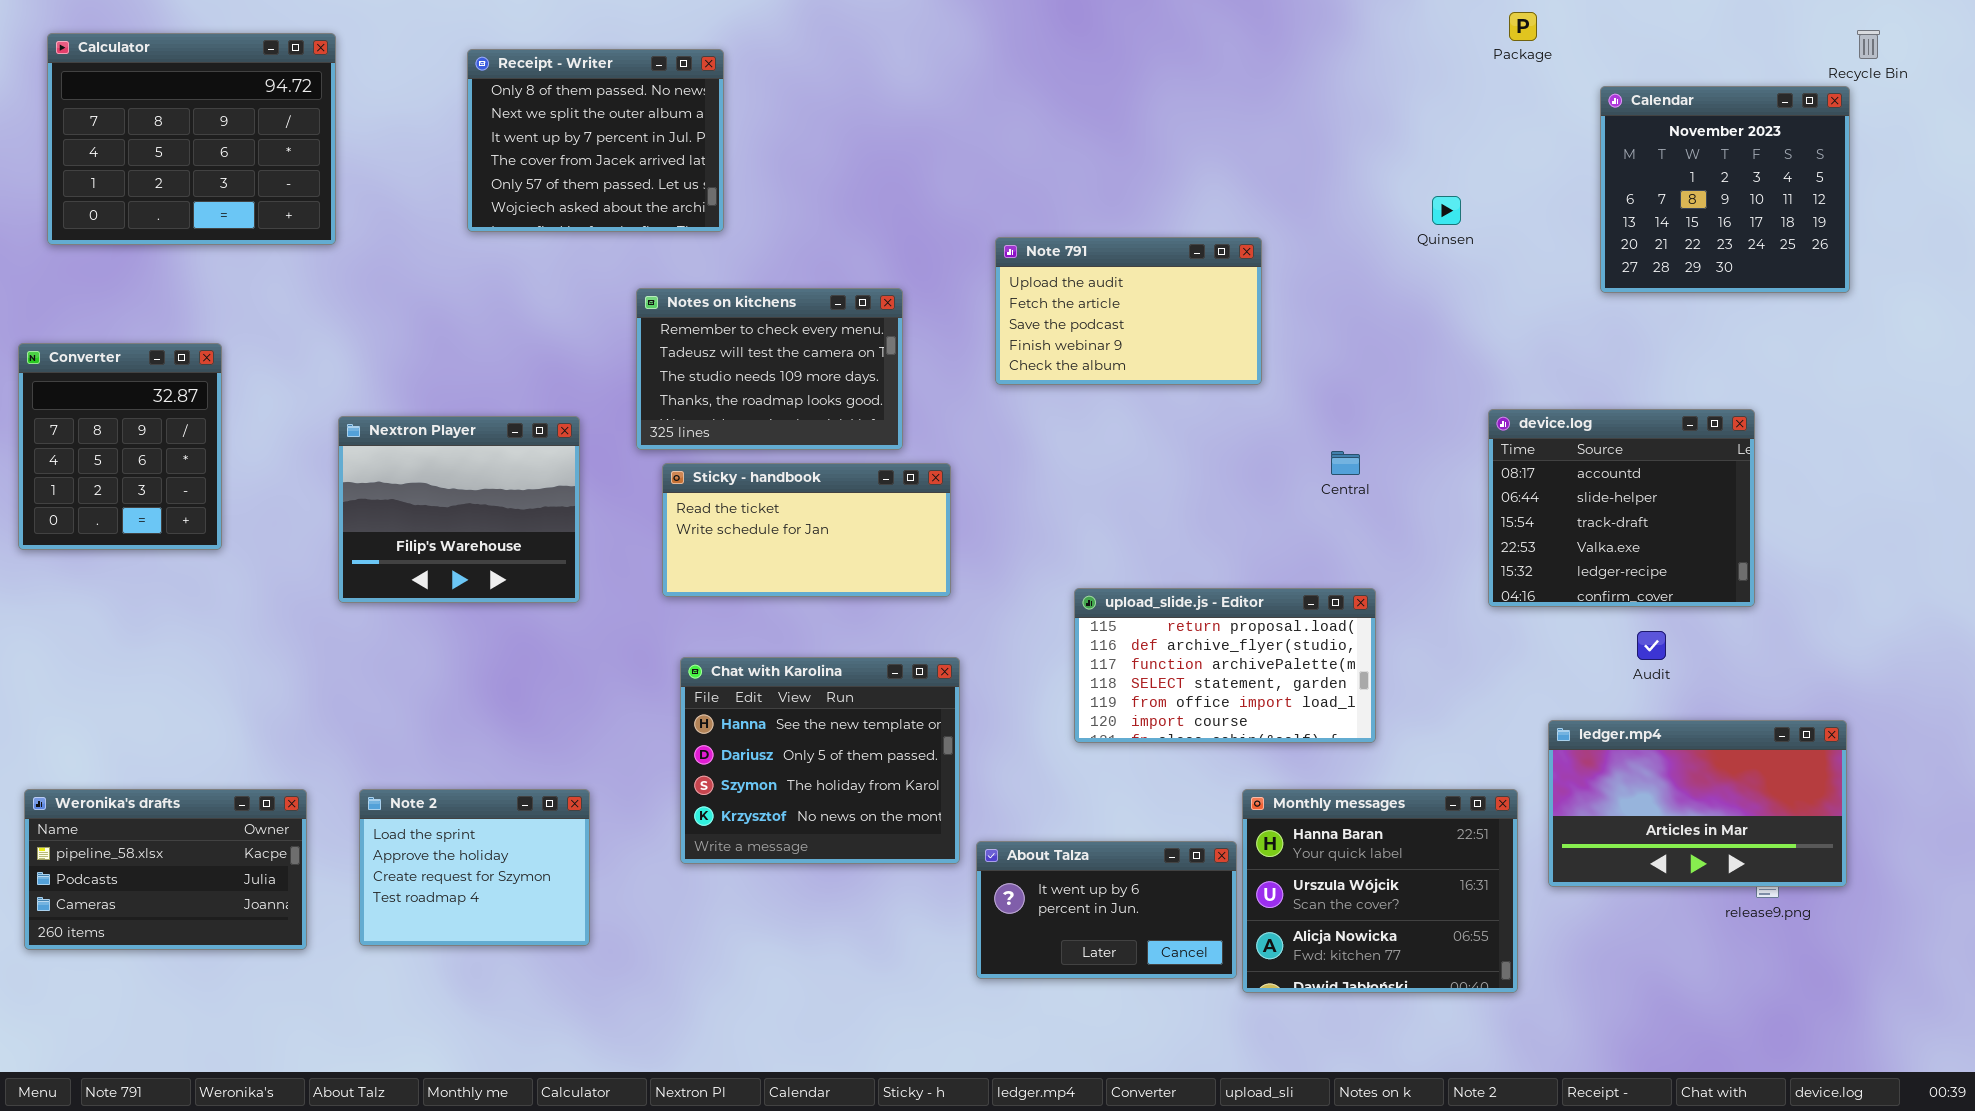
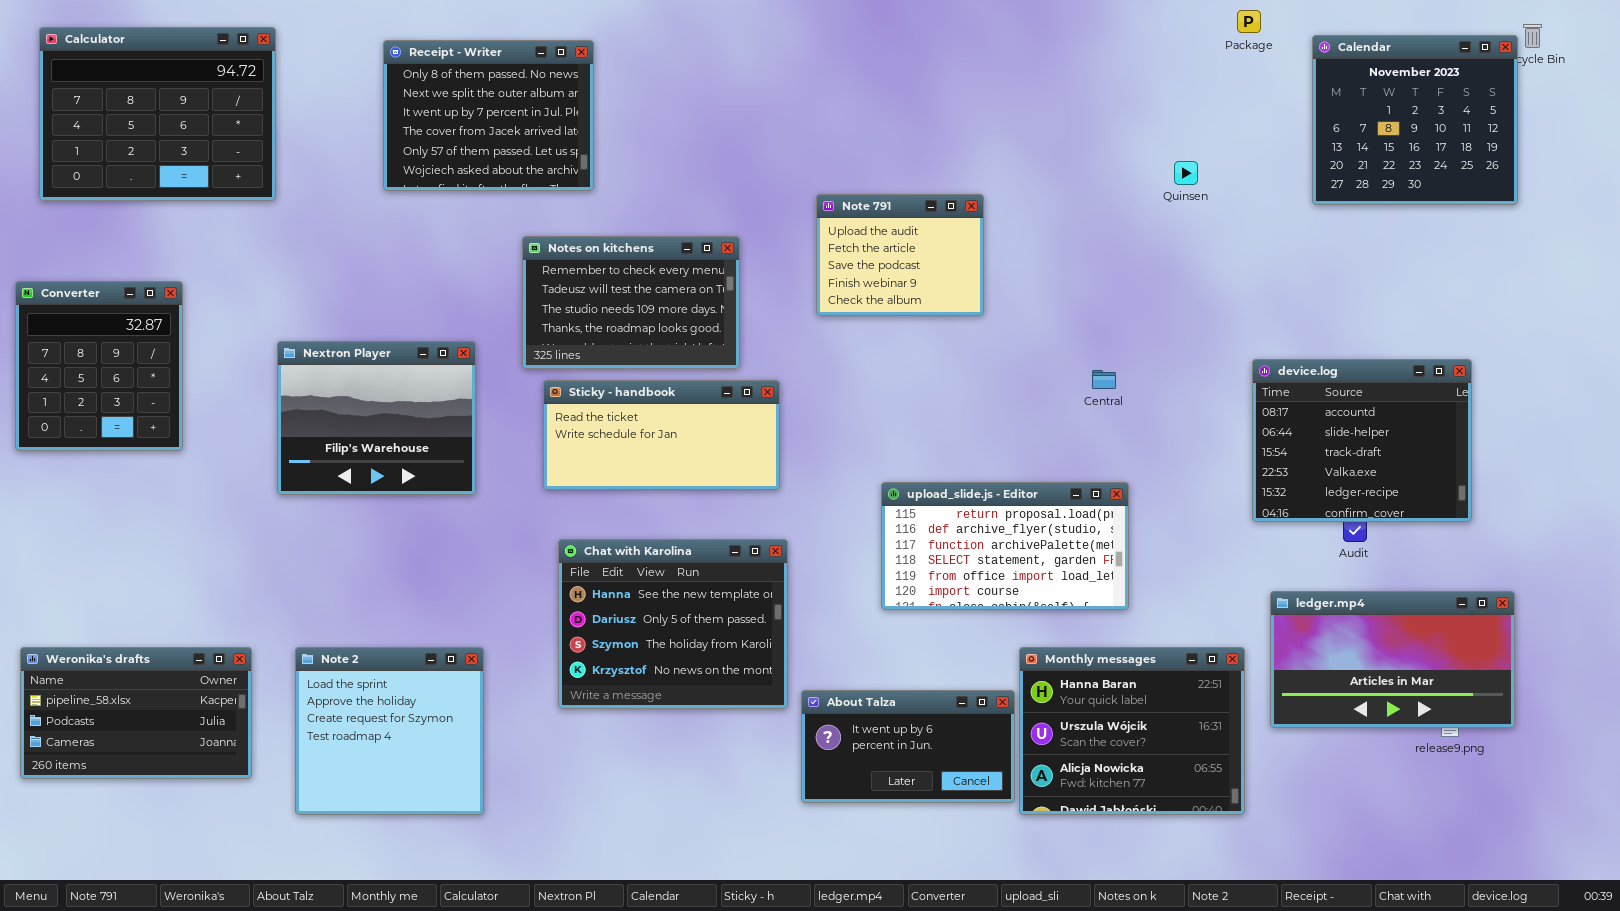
Calendar: [1600,86,1850,293] -> [1312,35,1518,205], moved
Note 791: [995,237,1262,385] -> [816,194,984,316], resized
device.log: [1488,409,1755,607] -> [1252,359,1472,522], moved
Note 2: [359,789,590,946] -> [295,647,484,815], resized

